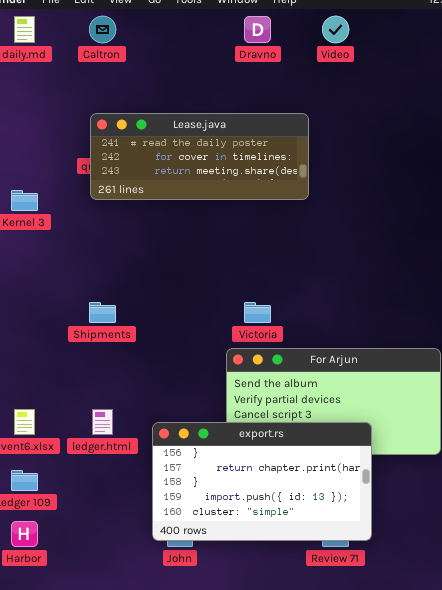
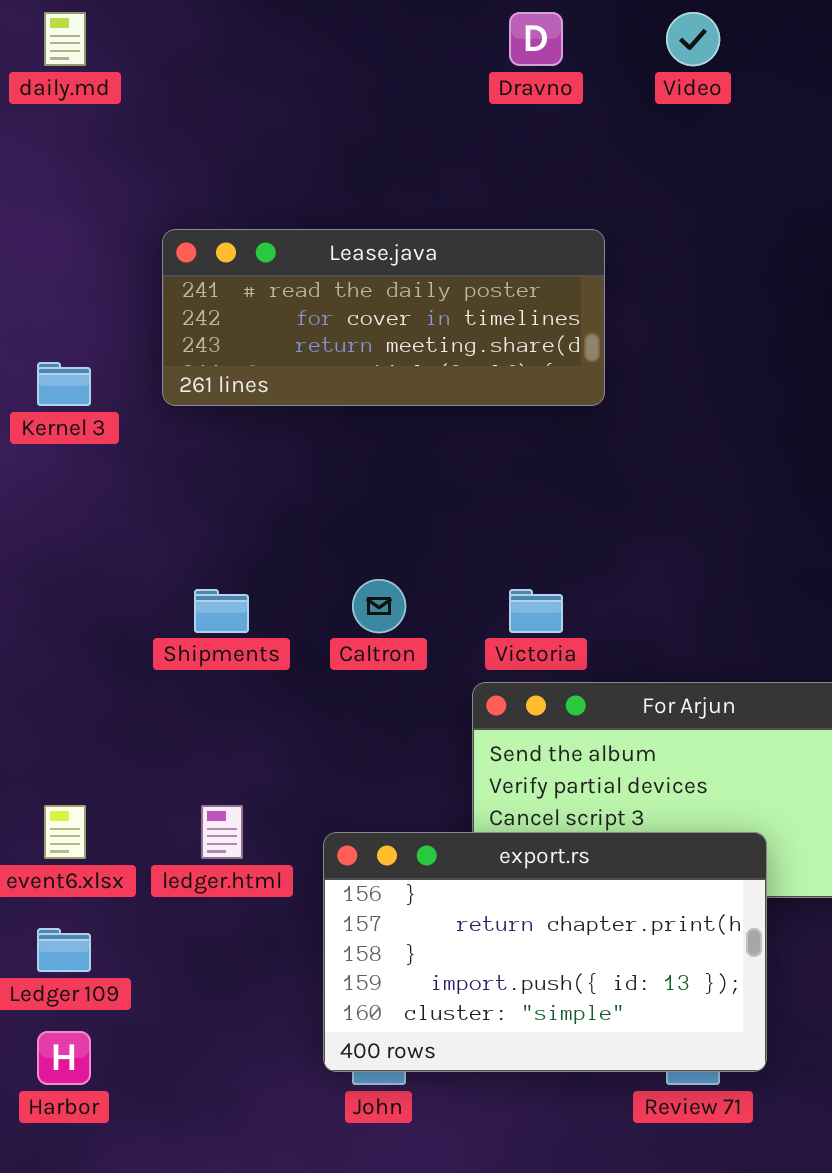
Caltron: [89,16,116,43] -> [352,579,406,633], moved
Lease.java: [90,113,309,200] -> [162,229,605,406], moved

